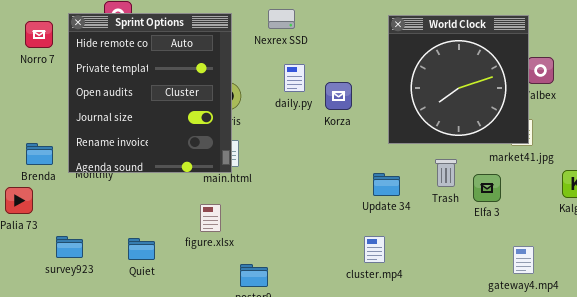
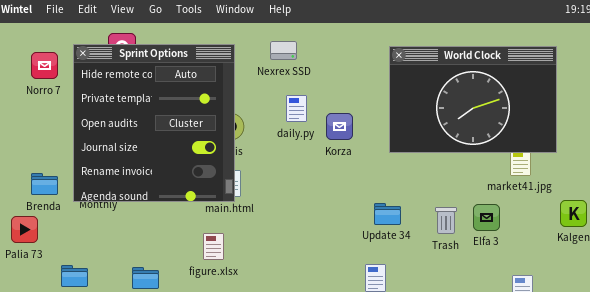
World Clock: [388,15,529,144] -> [389,46,557,153], resized
Trash: [435,159,457,187] -> [435,207,457,234], moved

